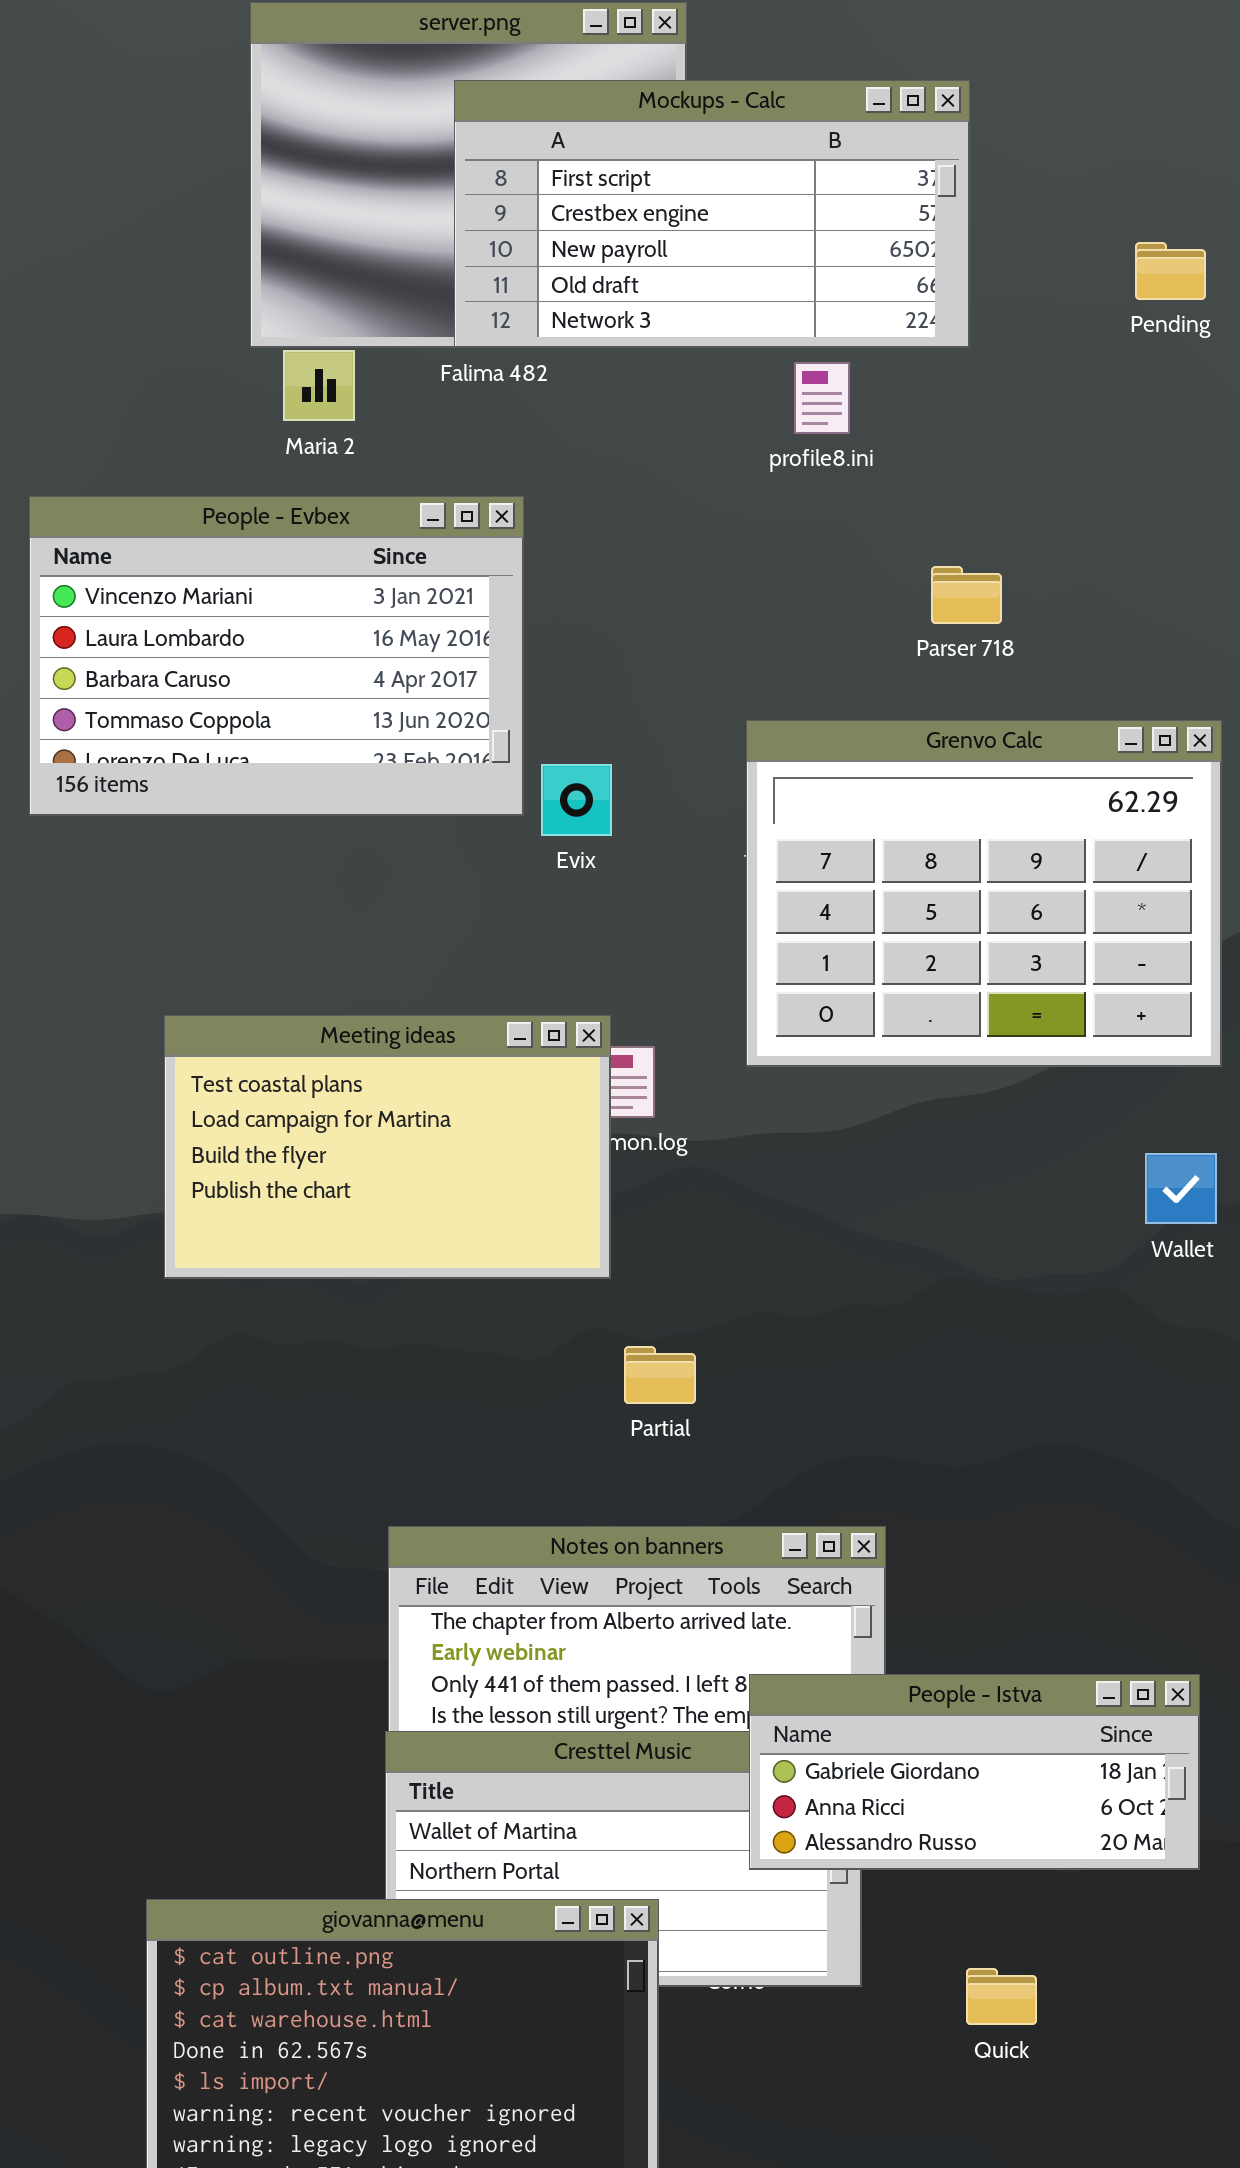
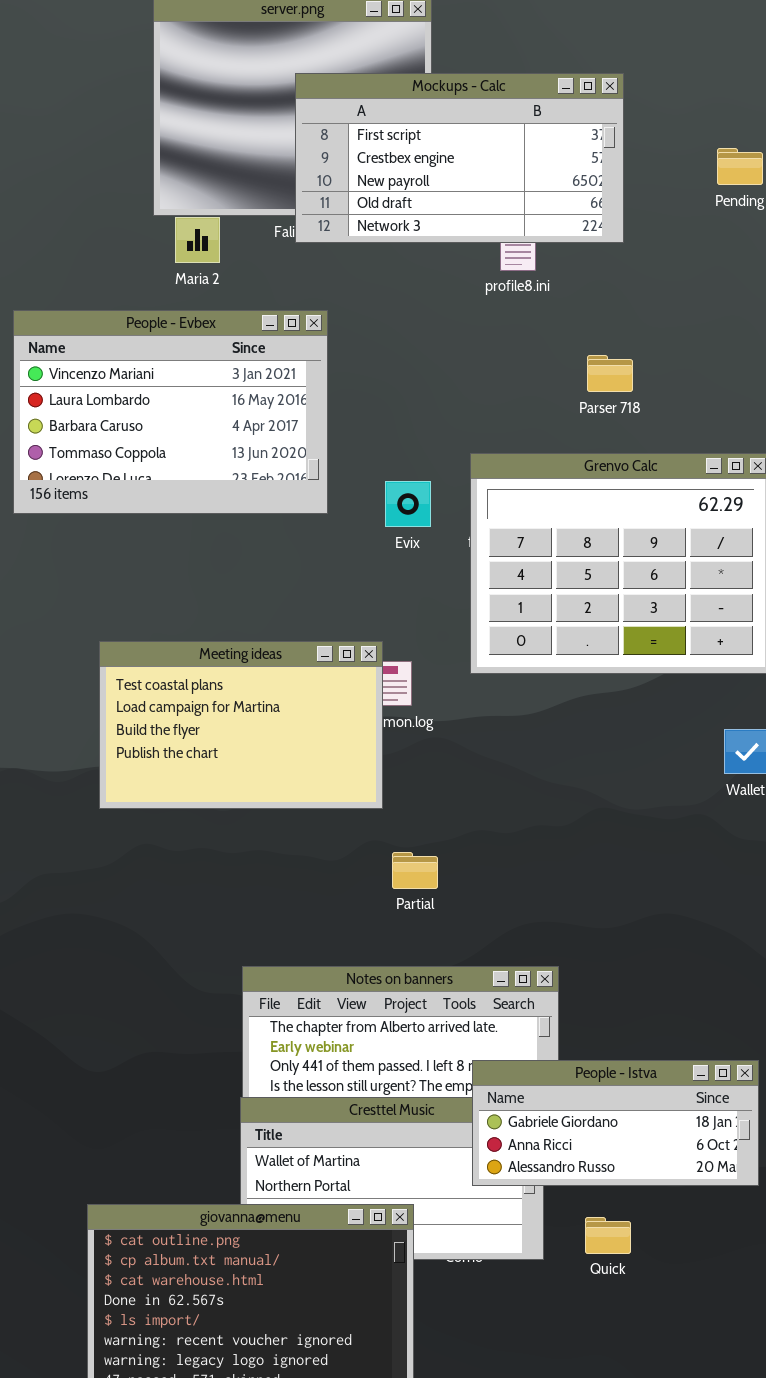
Mockups - Calc: [454,80,970,348] -> [295,73,624,243], moved
Evix: [541,764,612,836] -> [385,481,431,527], moved
Quick: [966,1968,1037,2025] -> [585,1217,631,1254], moved

